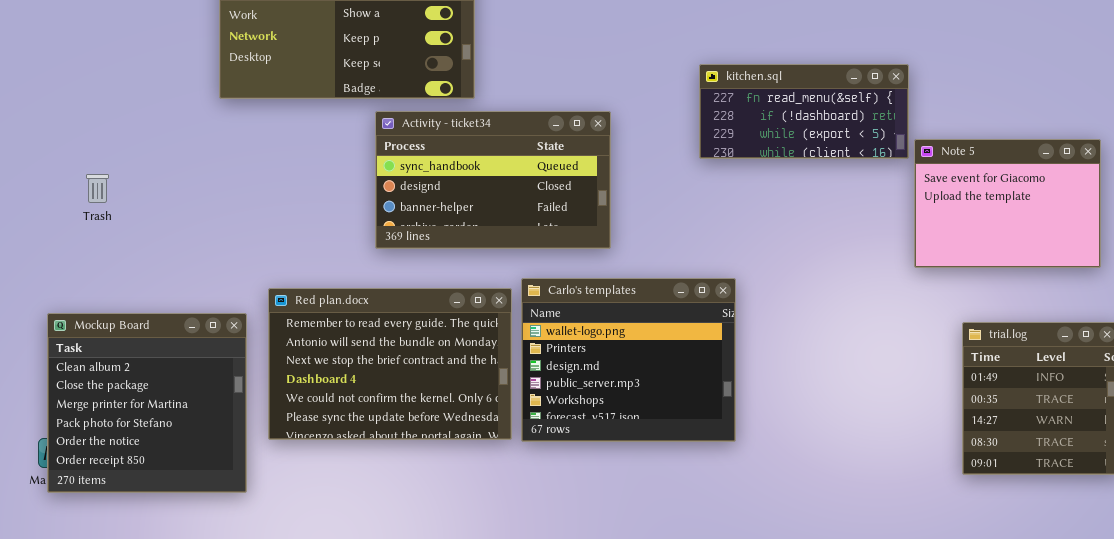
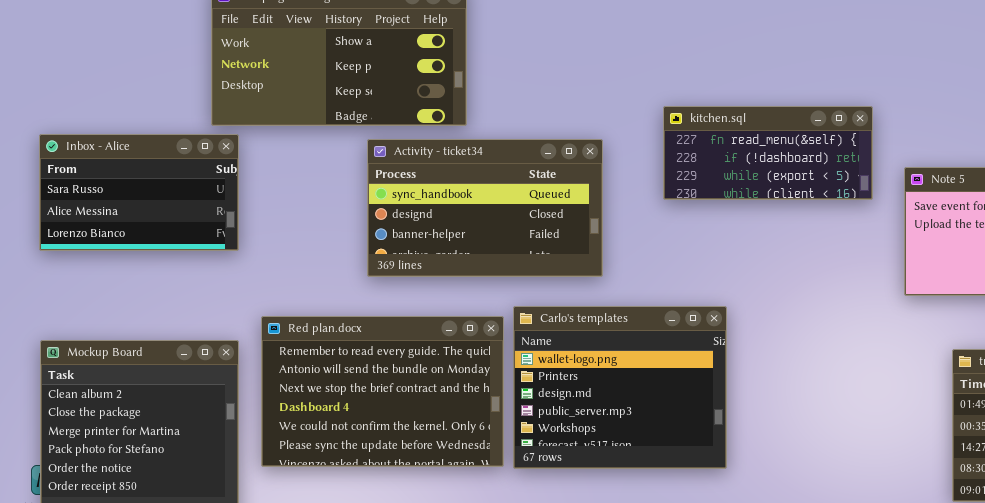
kitchen.sql: [699,64,909,159] -> [663,106,873,200], moved
Inbox - Alice: none -> [39,134,239,251], opened

